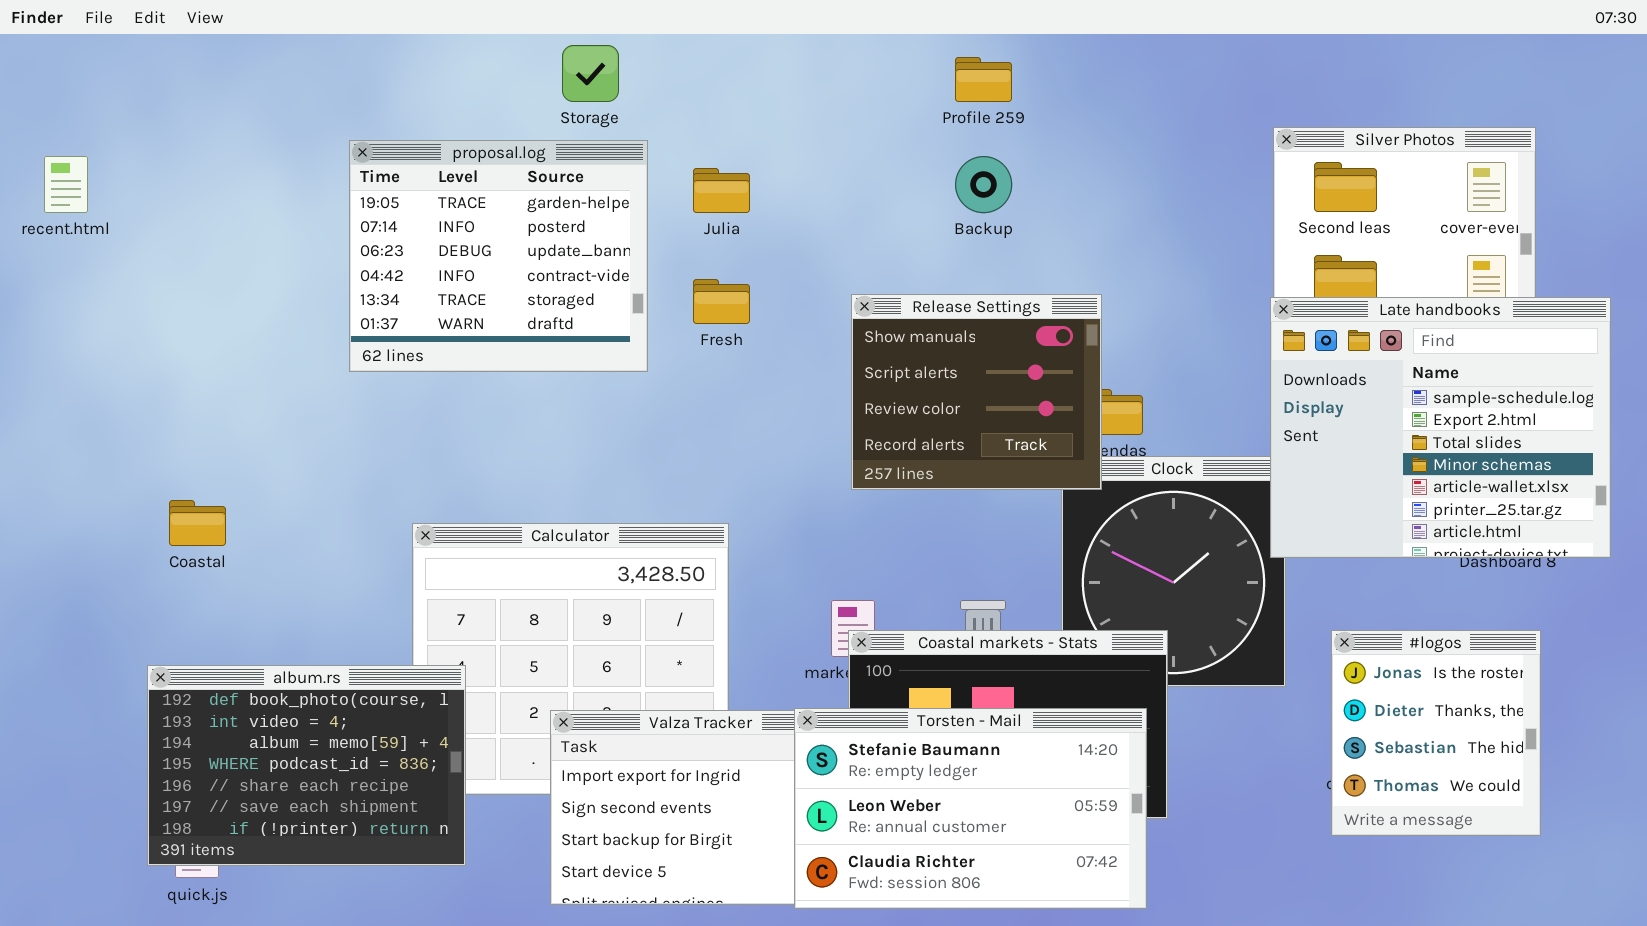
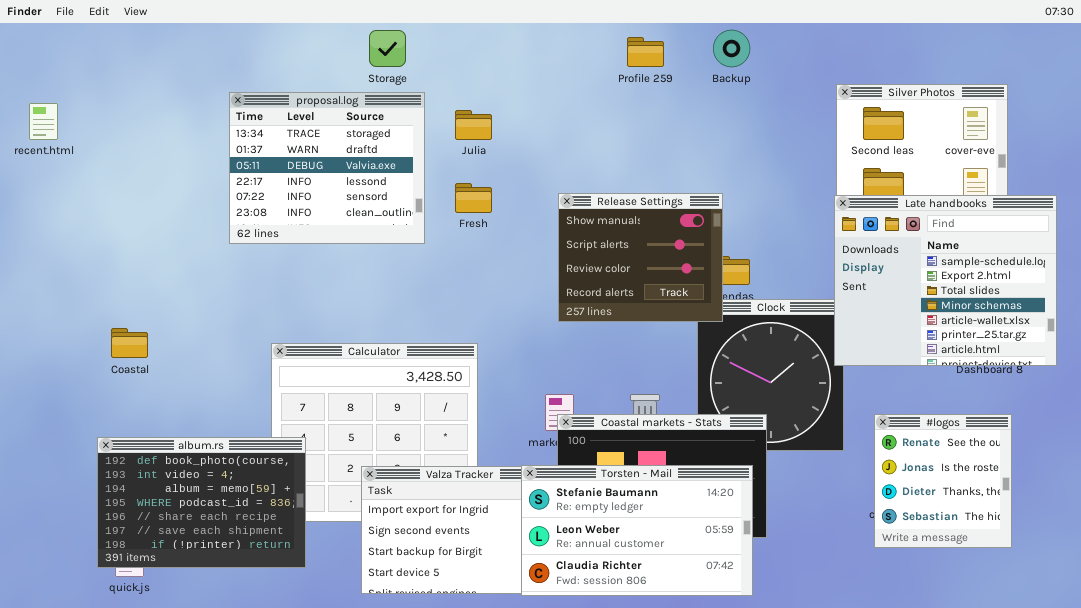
proposal.log: [349,140,648,372] -> [229,92,425,244], scrolled down 4 rows
Backup: [955,156,1012,213] -> [713,30,750,67], moved
#logos: [1331,630,1541,836] -> [874,414,1012,548], scrolled up 1 row

